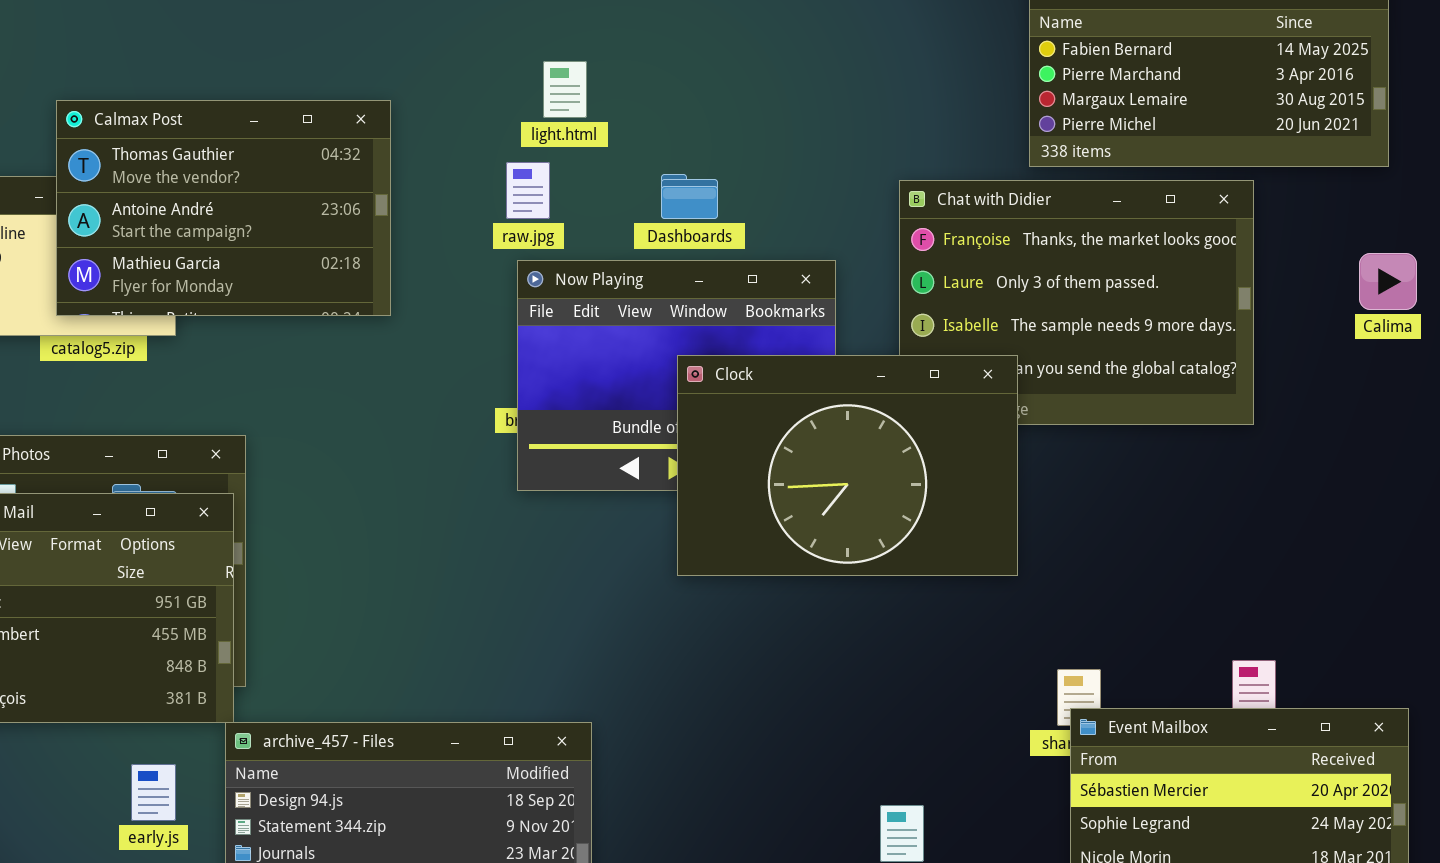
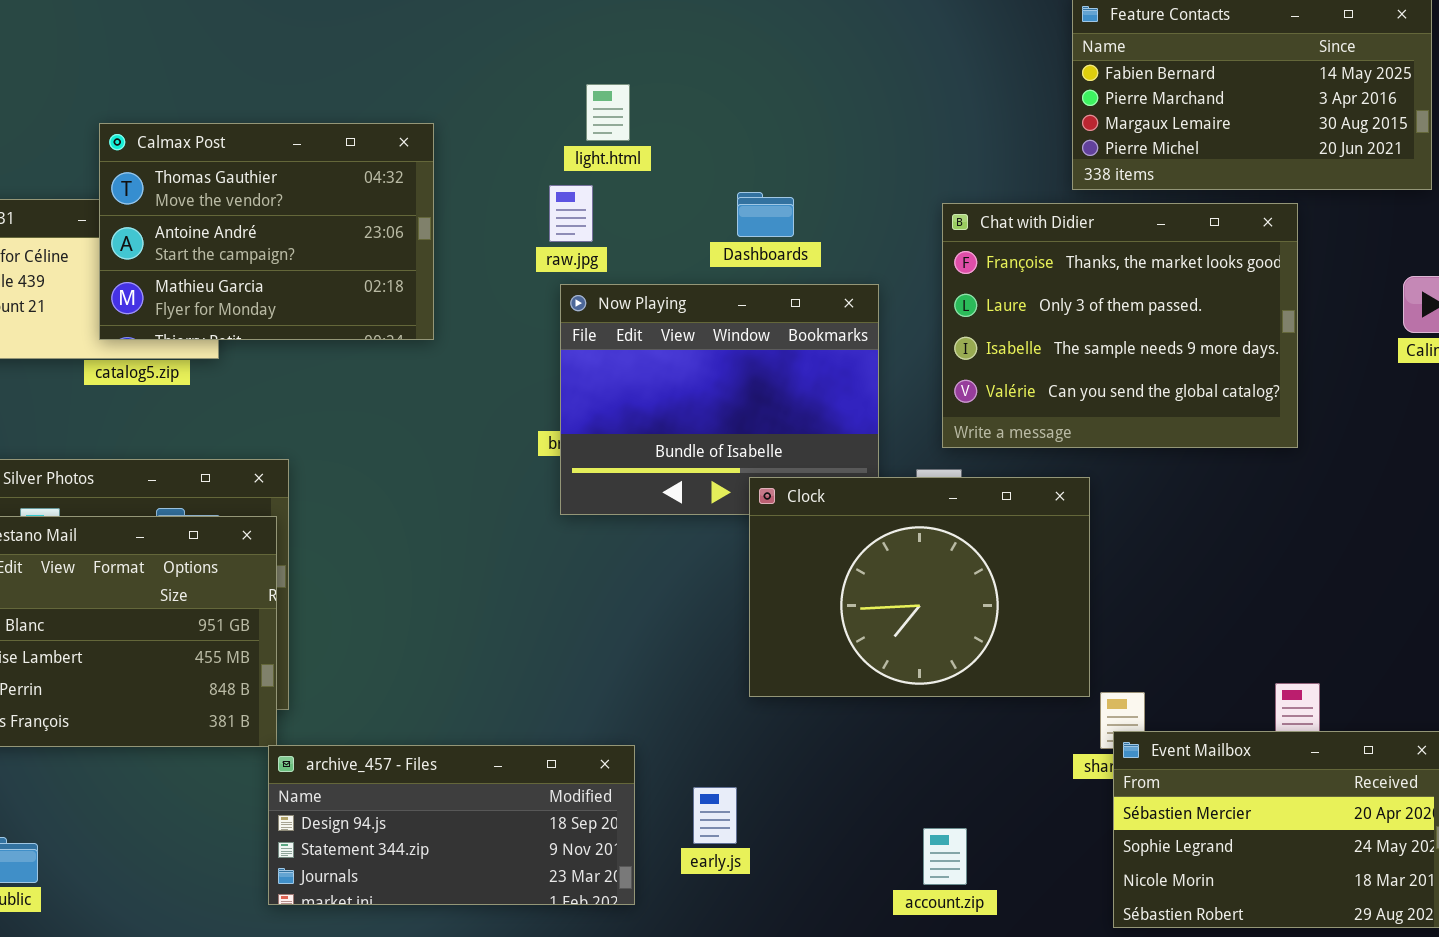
Dashboards: [661,174,718,219] -> [737,192,794,237], moved
Clock: [677,355,1018,576] -> [749,477,1090,697], moved
early.js: [131,764,176,821] -> [693,787,737,844], moved

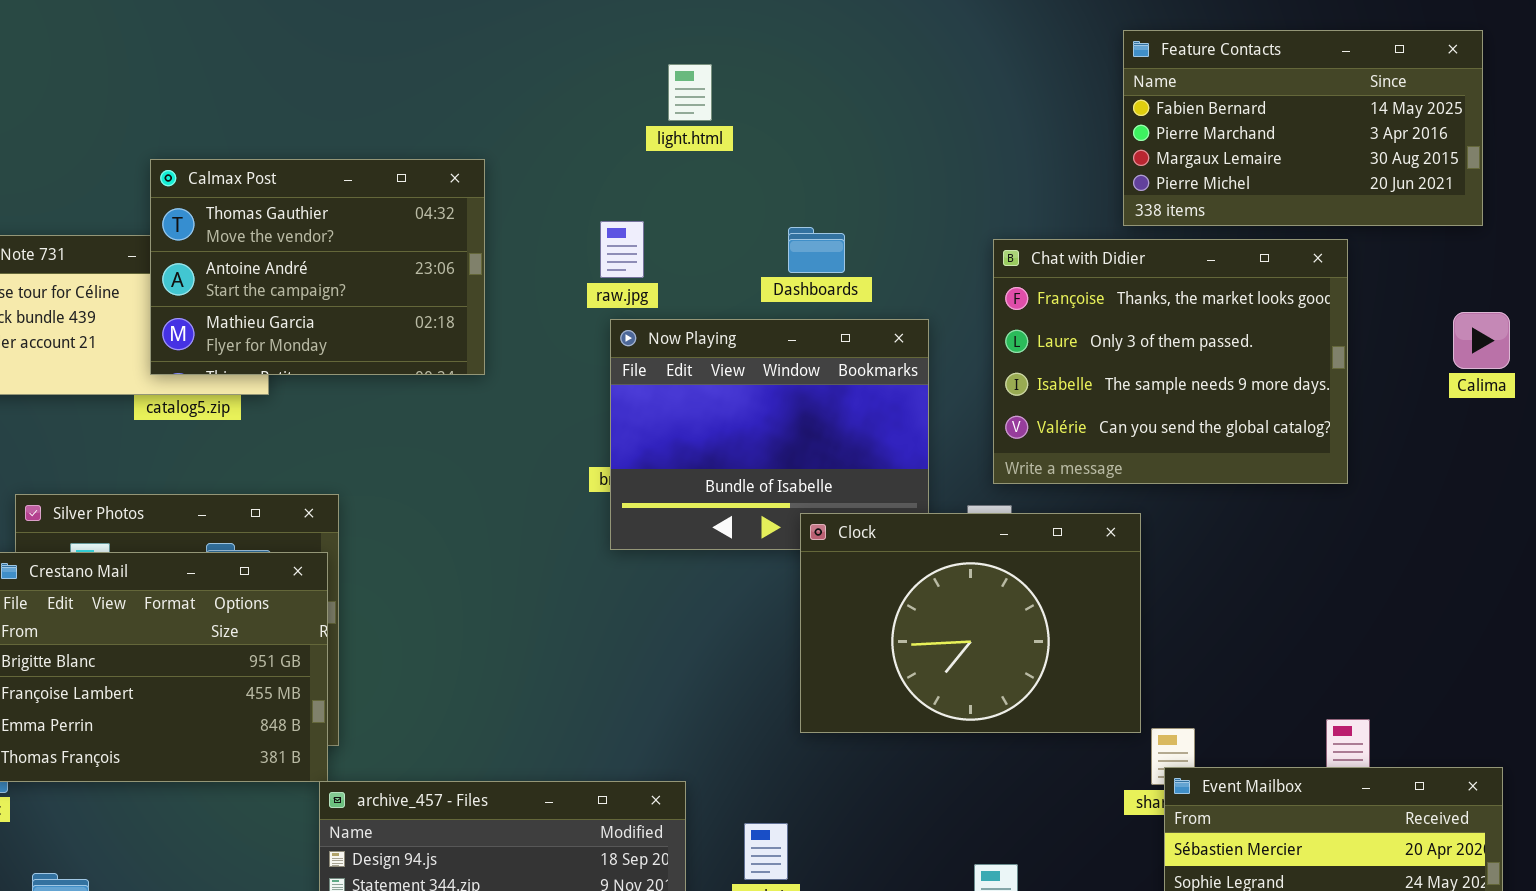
light.html: [586,84,630,141] -> [668,64,712,121], moved

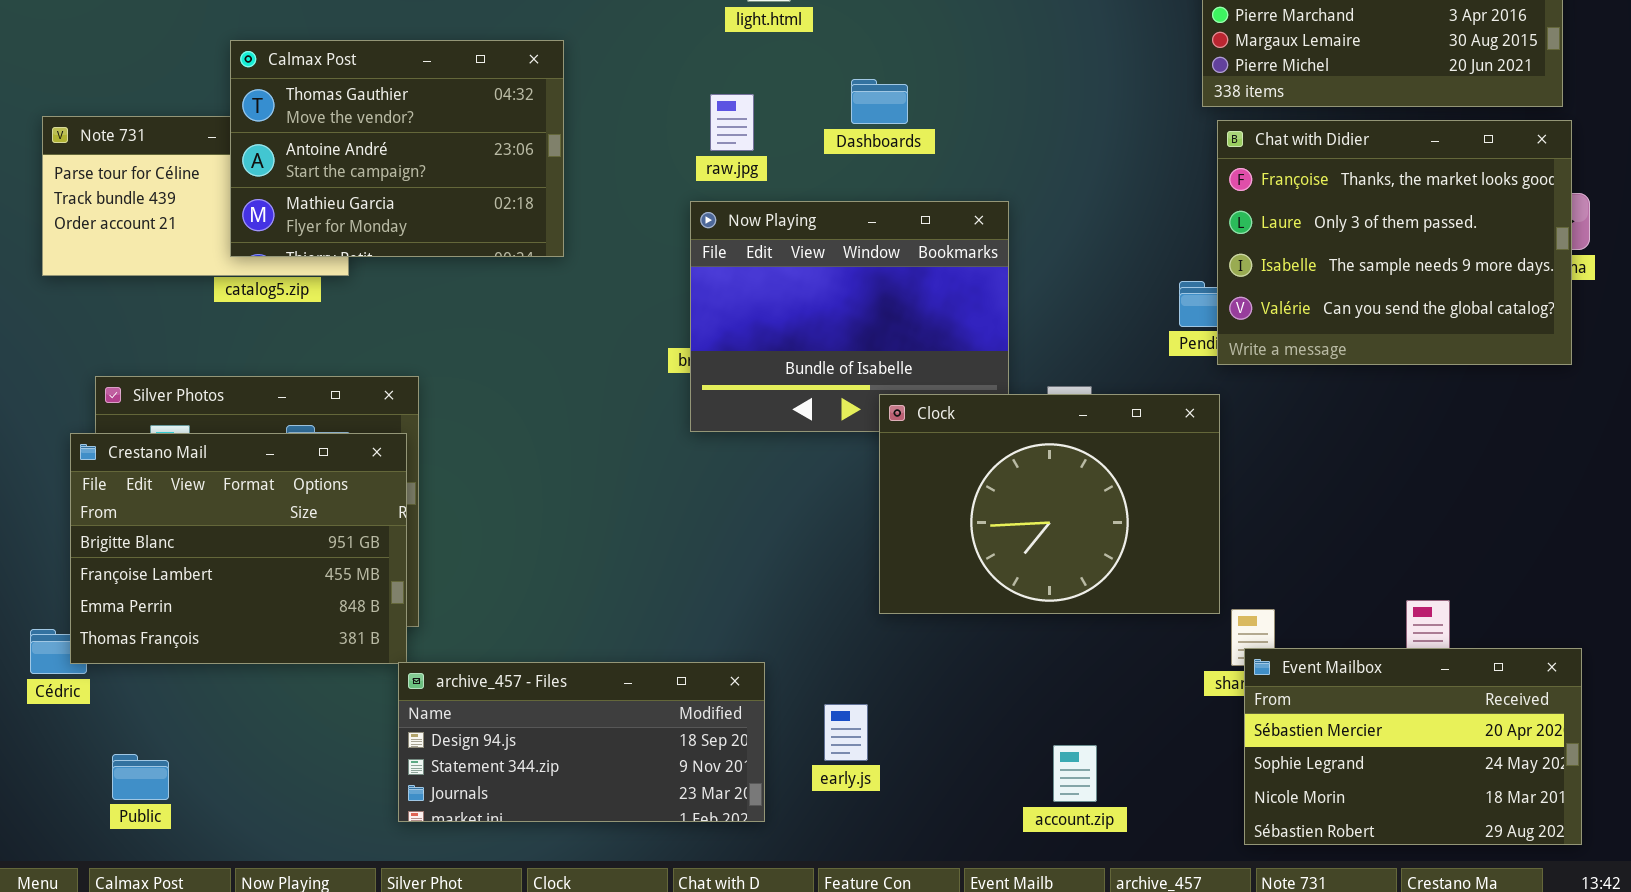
raw.jpg: [600,221,644,278] -> [710,94,754,151], moved
Dashboards: [788,227,845,273] -> [851,79,908,124], moved
Chat with Didier: [993,239,1348,484] -> [1217,120,1572,365], moved

